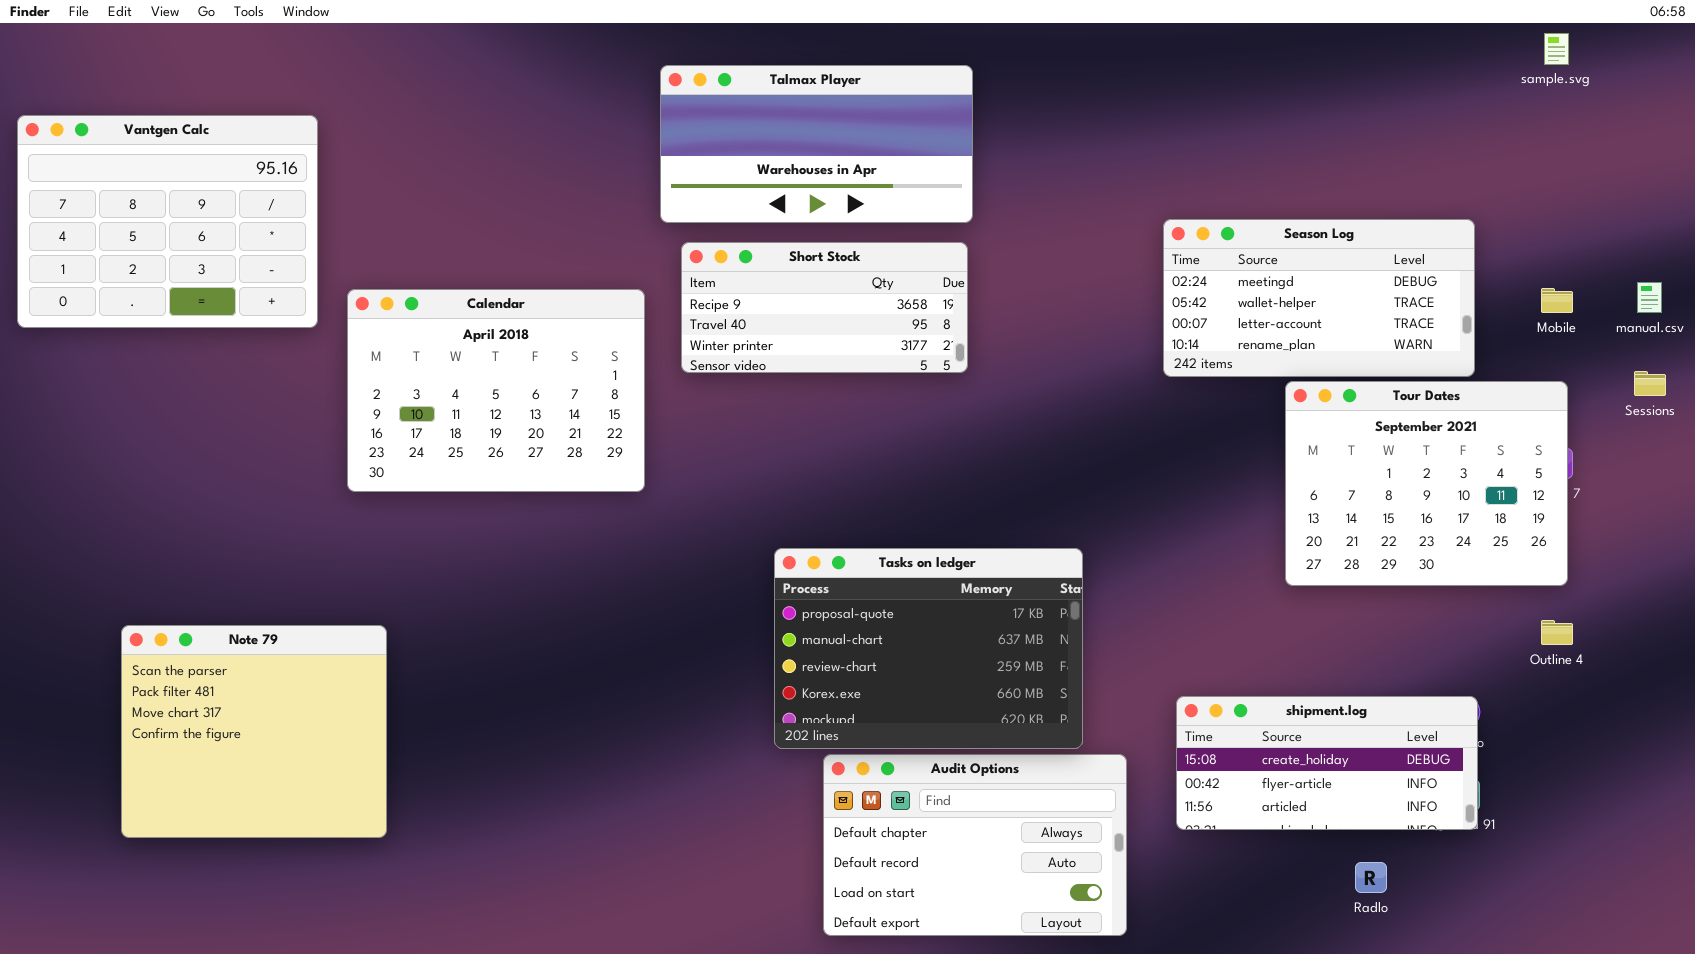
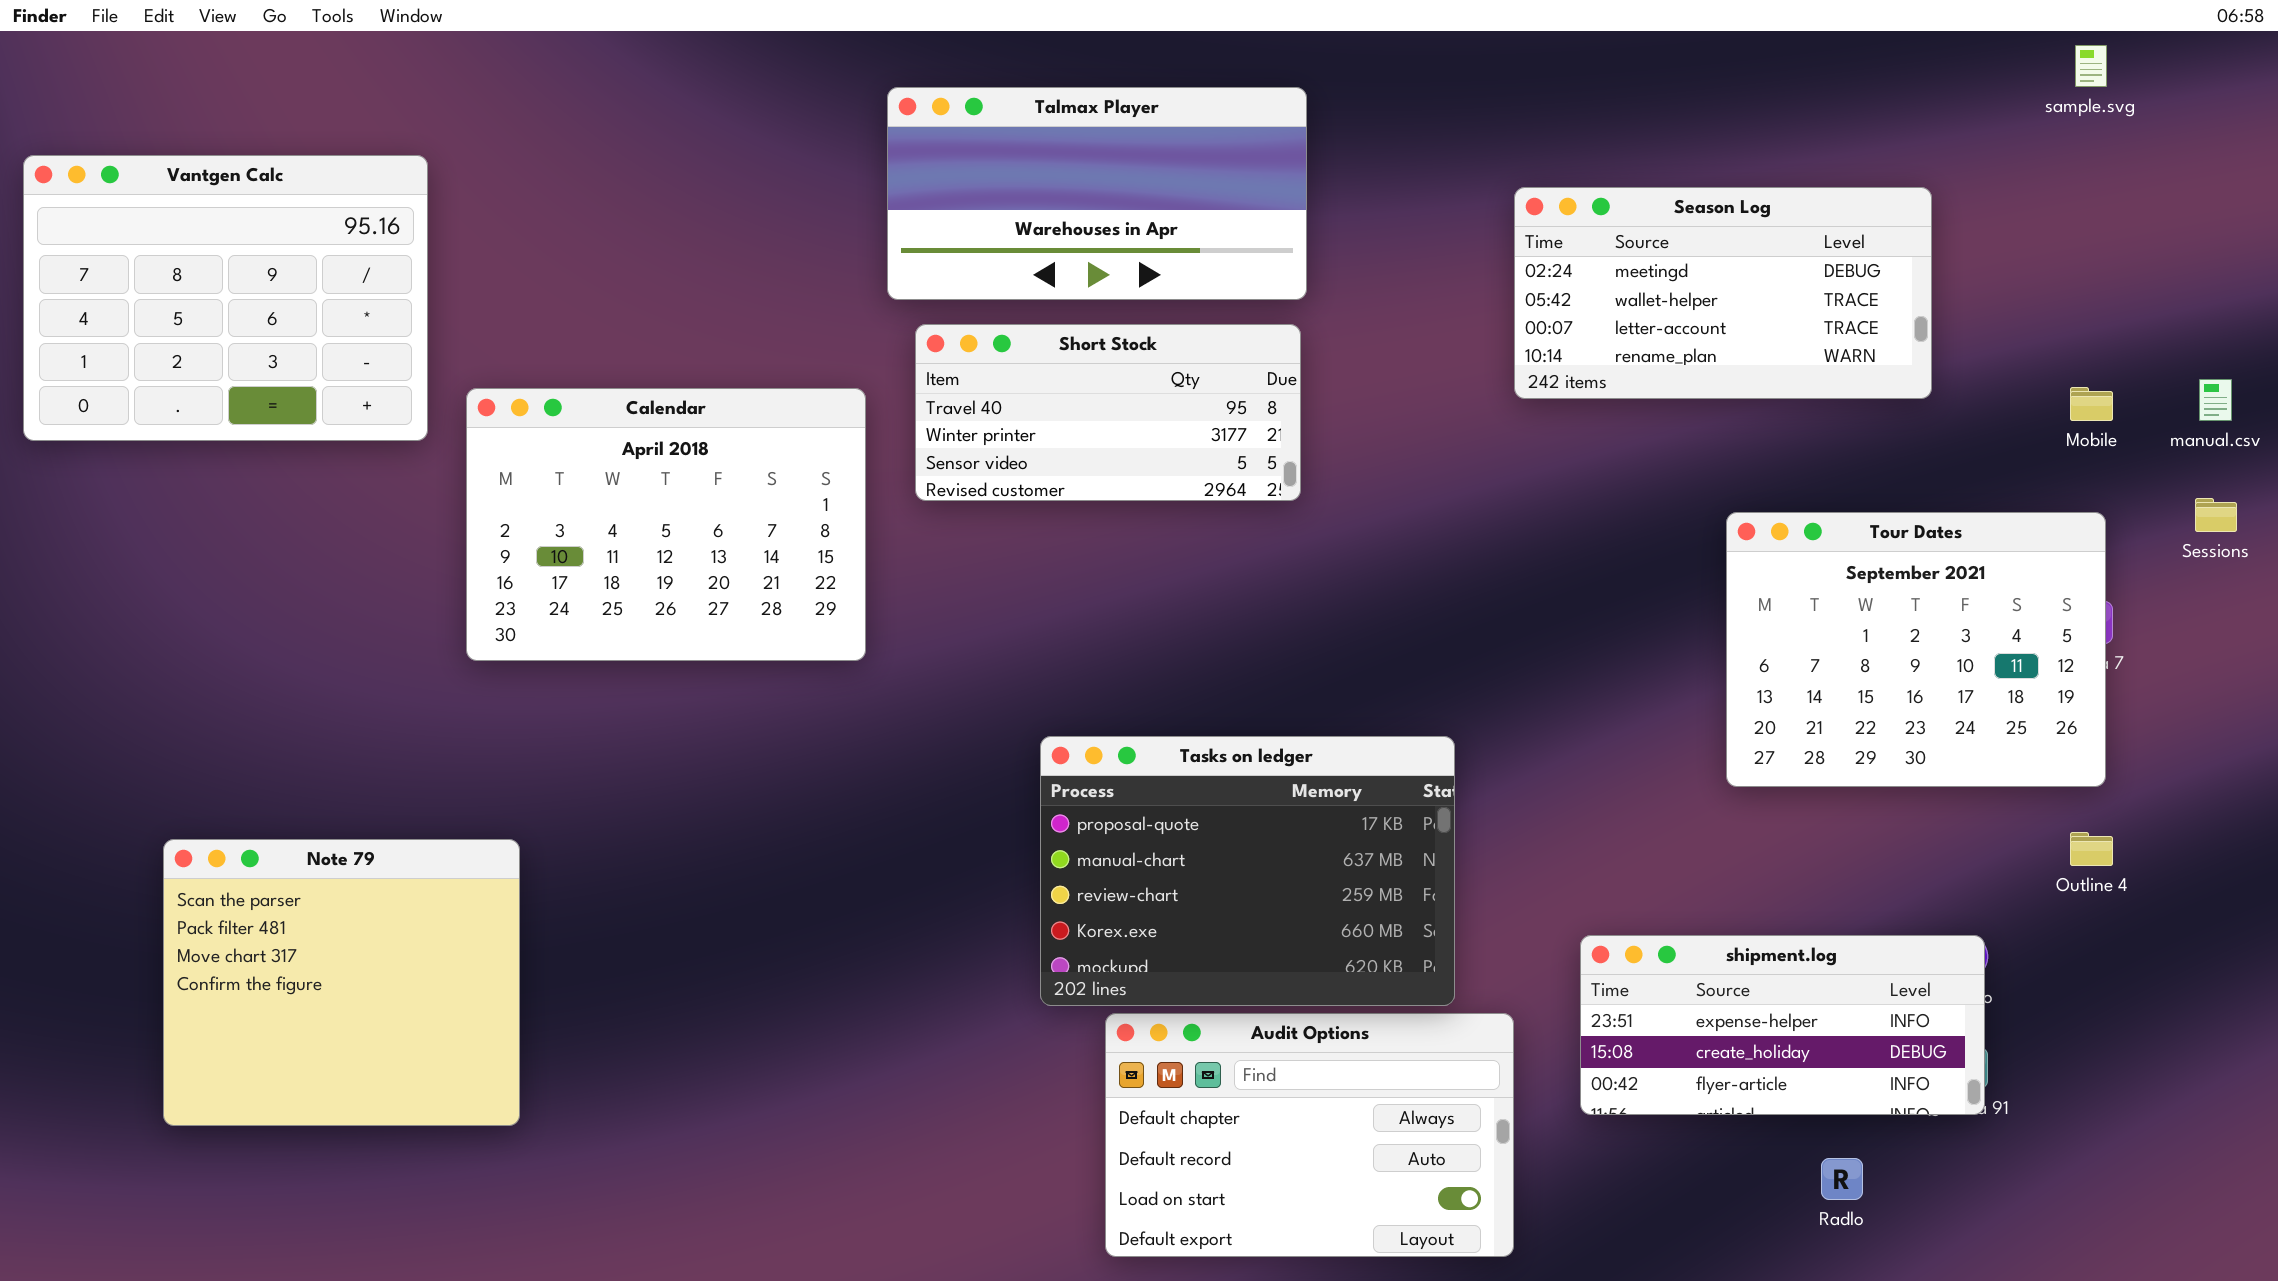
Season Log: [1163,219,1475,377] -> [1514,187,1932,399], moved
Short Stock: [681,242,968,373] -> [915,324,1301,501], scrolled down 1 row
shipment.log: [1176,696,1478,830] -> [1580,935,1985,1115], scrolled up 1 row

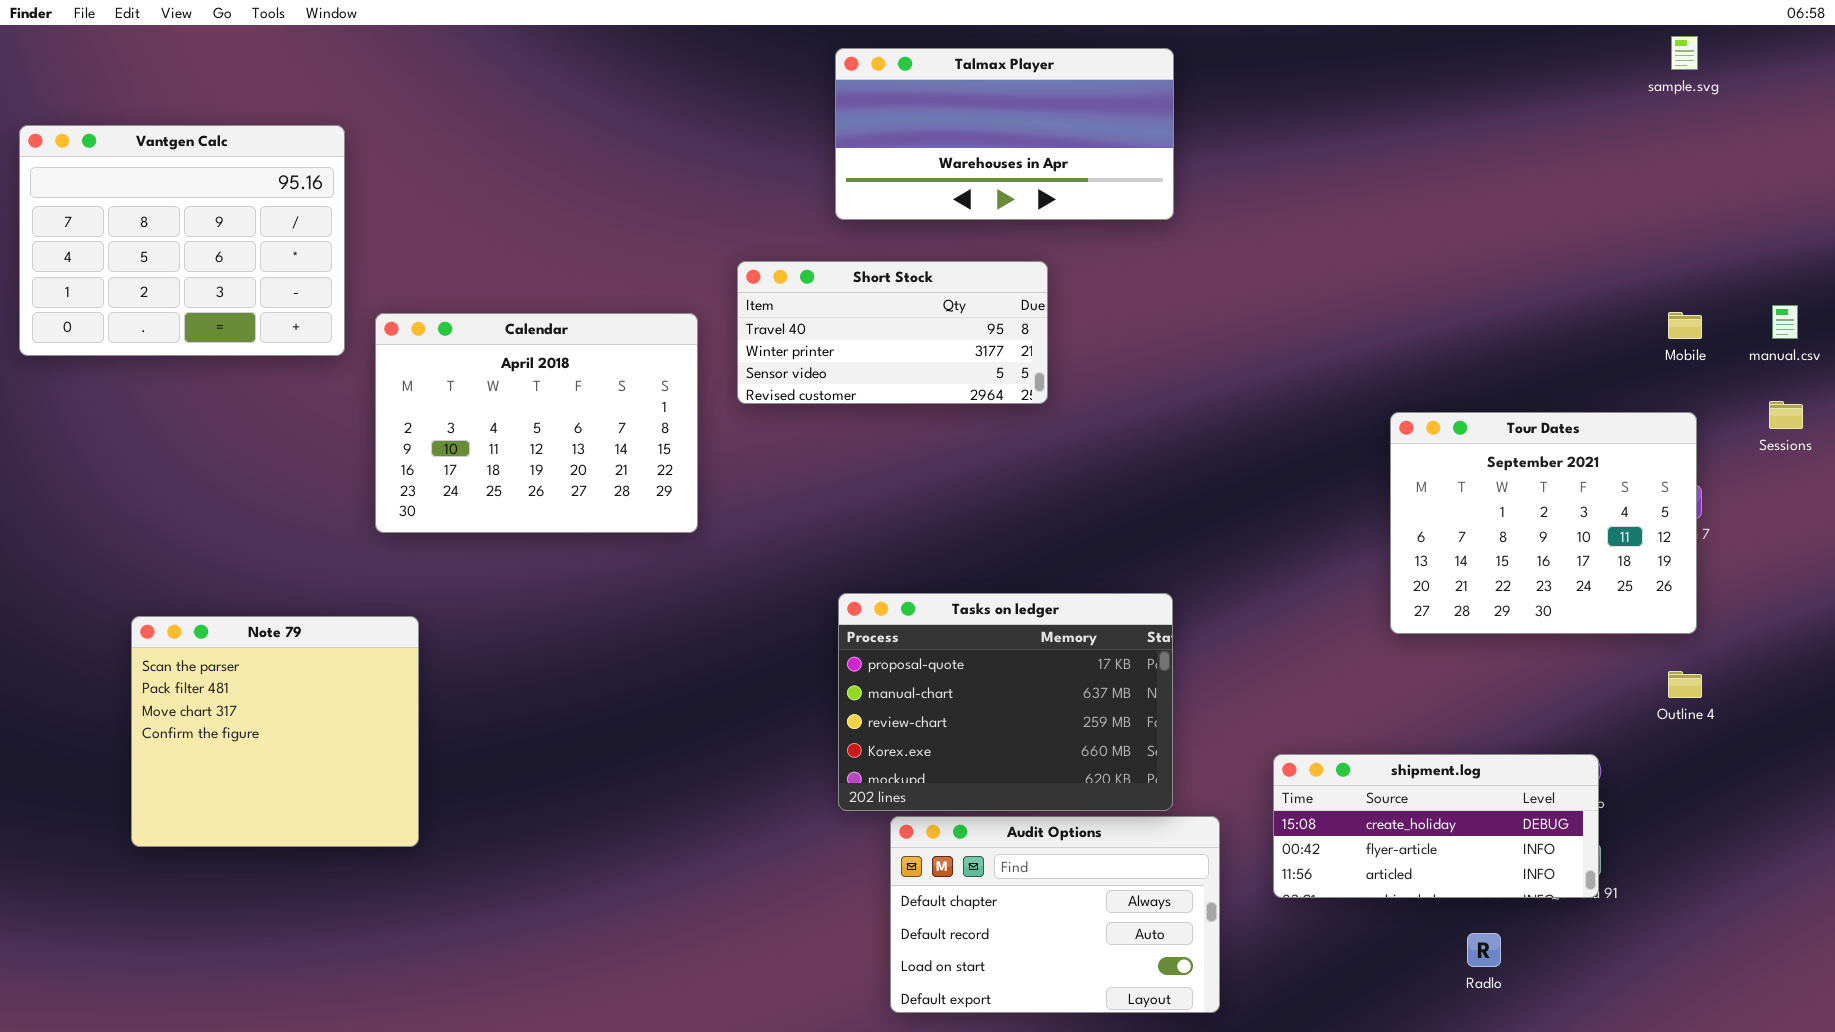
Talmax Player: [887,87,1307,300] -> [835,48,1174,220], moved
Season Log: [1514,187,1932,399] -> none, closed
Note 79: [163,839,520,1126] -> [131,616,419,847], moved
shipment.log: [1580,935,1985,1115] -> [1273,754,1599,898], scrolled down 1 row

